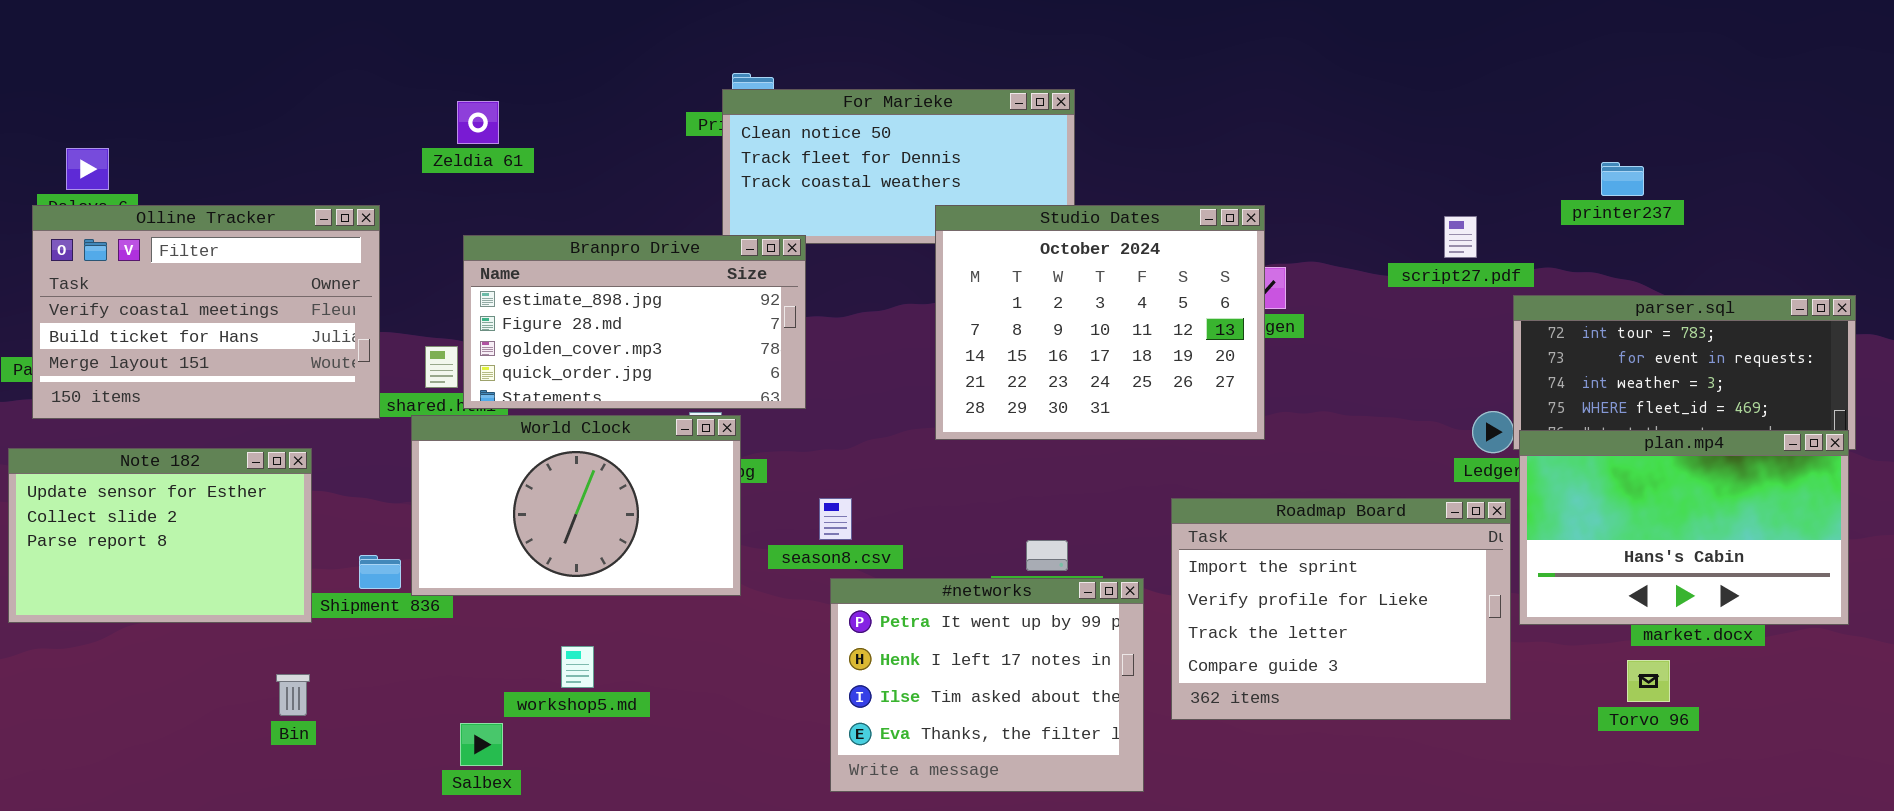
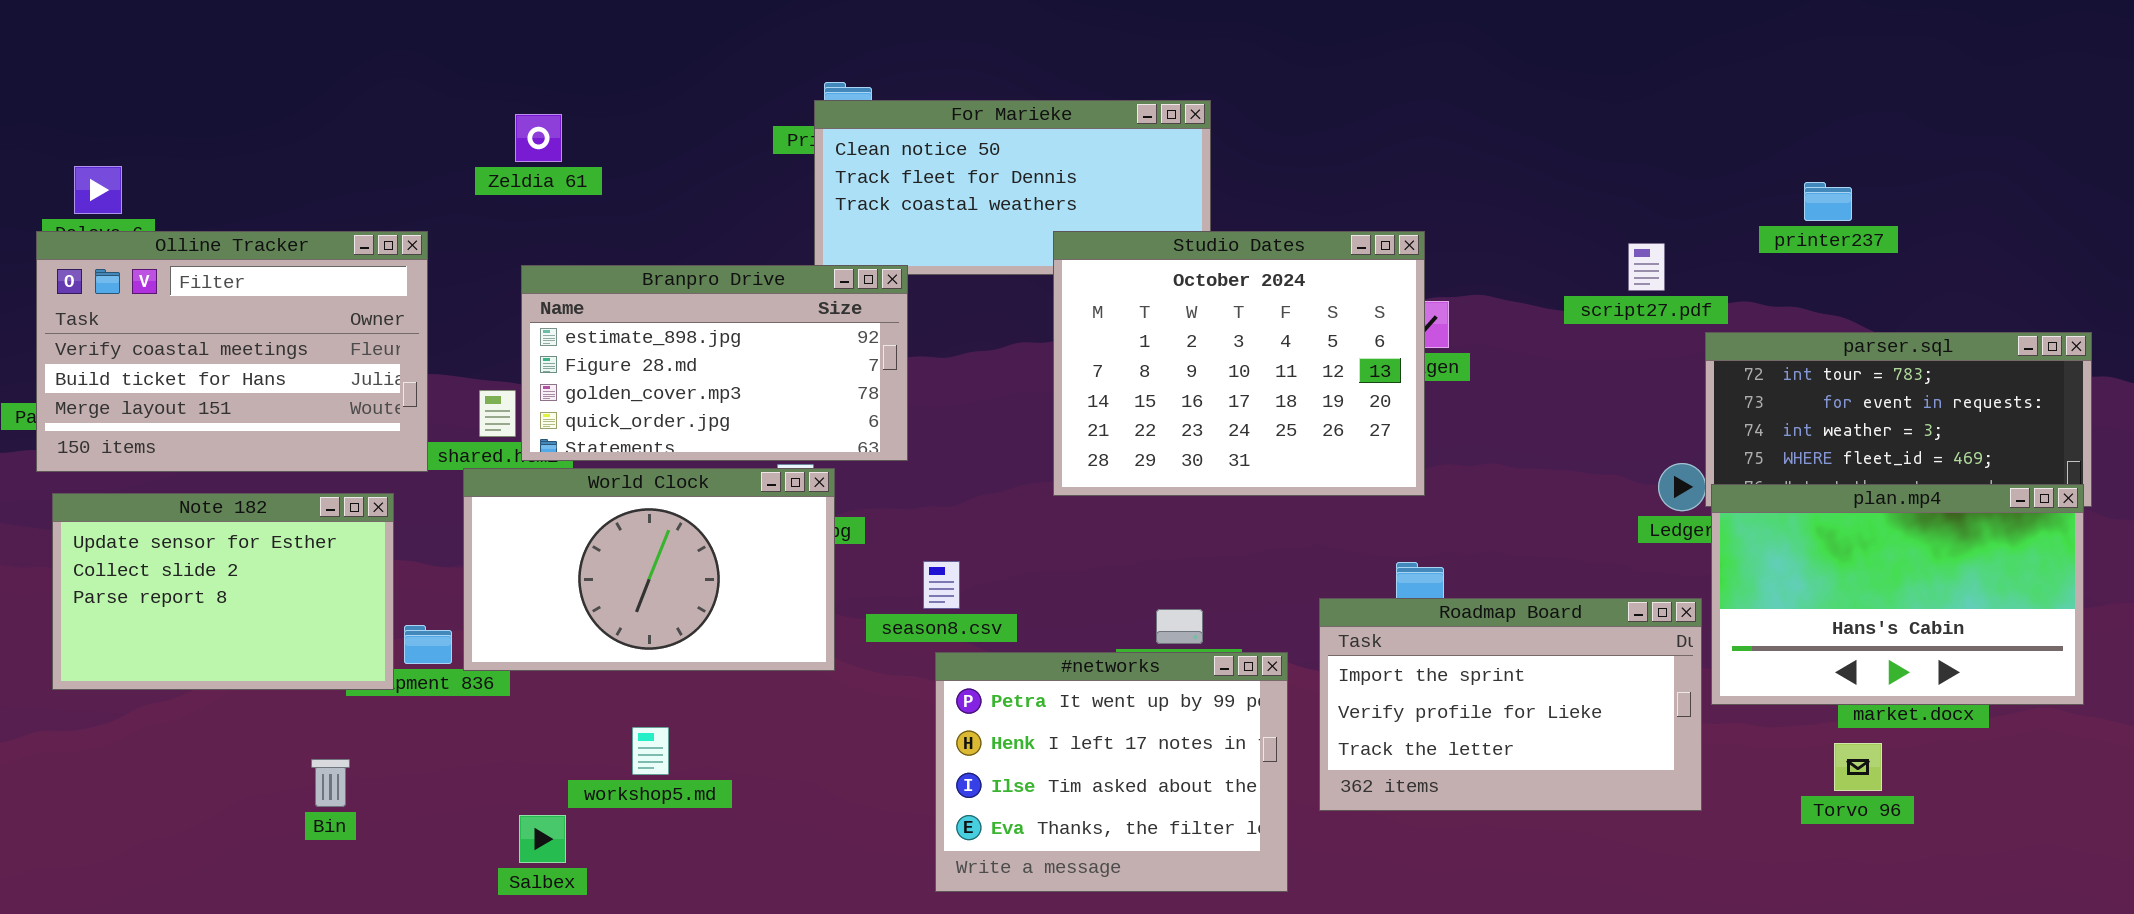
Note 182: [8,448,312,623] -> [52,493,394,690], moved
Roadmap Board: [1171,498,1511,720] -> [1319,598,1702,811], resized

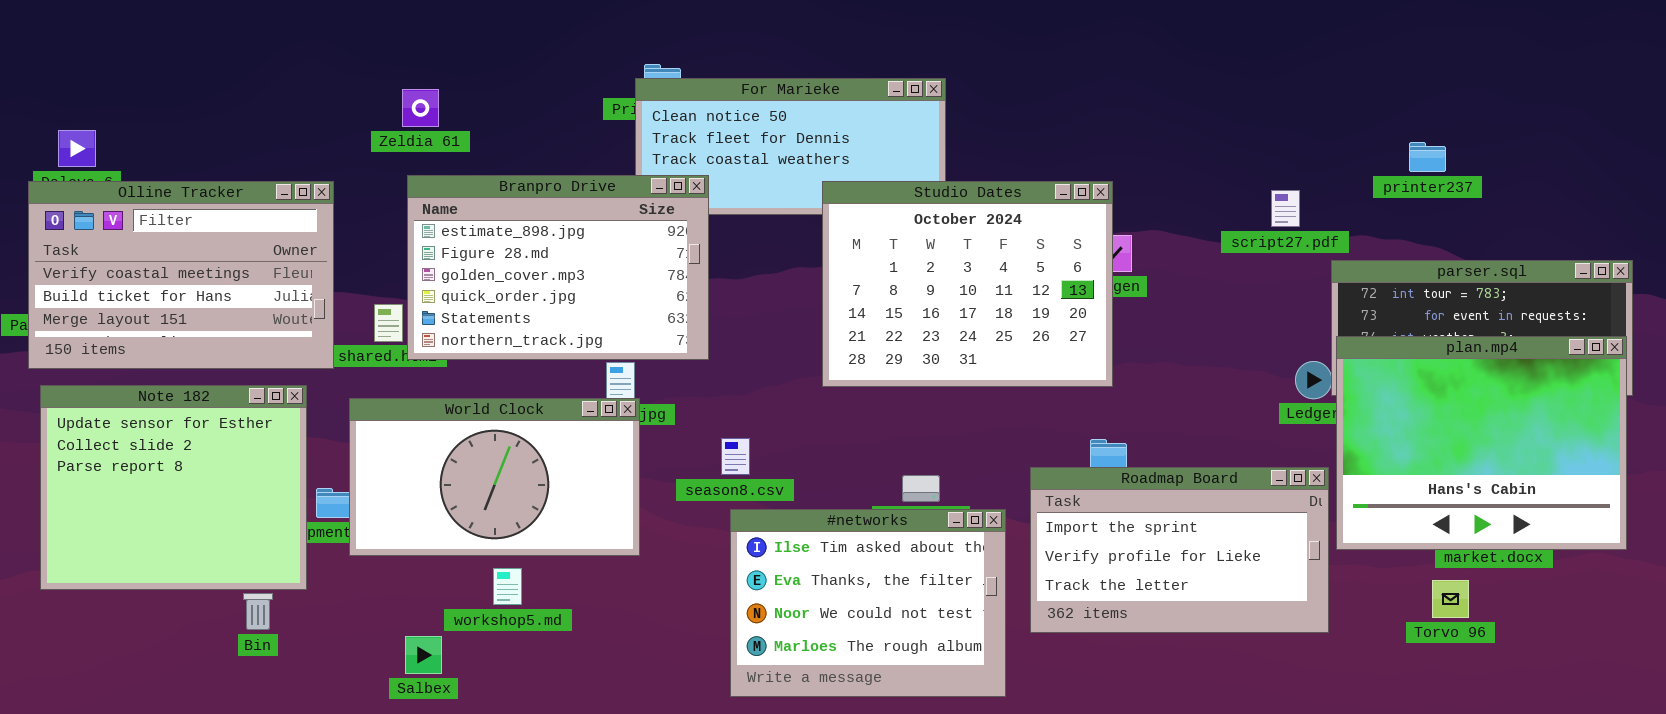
Branpro Drive: [521,265,908,461] -> [407,175,709,360], resized
World Clock: [463,468,835,671] -> [349,398,640,556], moved
plan.mp4: [1711,484,2084,705] -> [1336,336,1627,550], resized
Note 182: [52,493,394,690] -> [40,385,307,590], resized
#networks: [935,652,1288,892] -> [730,509,1006,697], scrolled down 2 rows

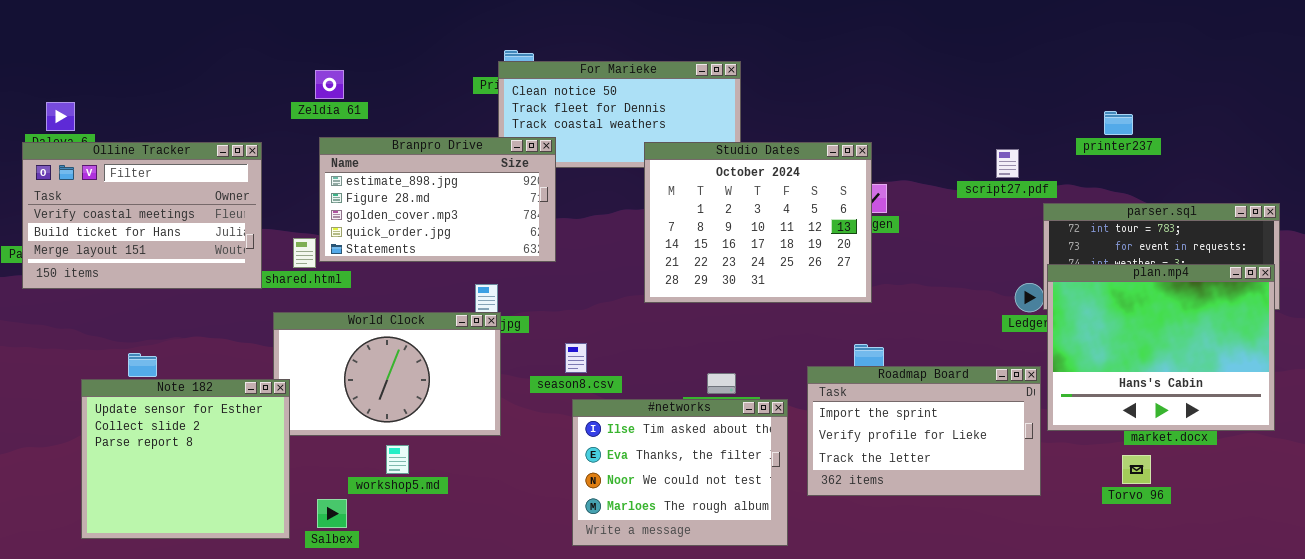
Branpro Drive: [407,175,709,360] -> [319,137,556,262], resized
Note 182: [40,385,307,590] -> [81,379,290,539], moved

